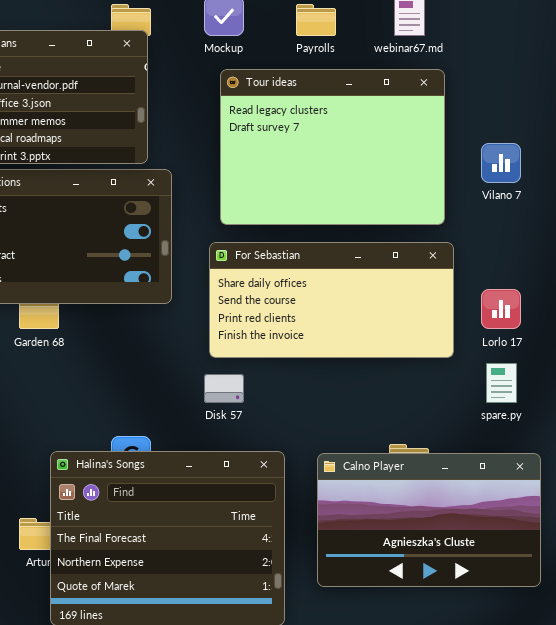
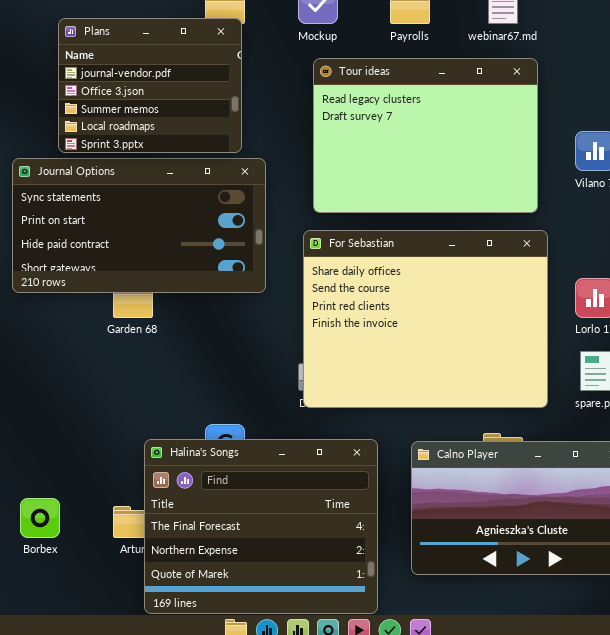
For Sebastian: [209,242,454,358] -> [303,230,548,408], resized

